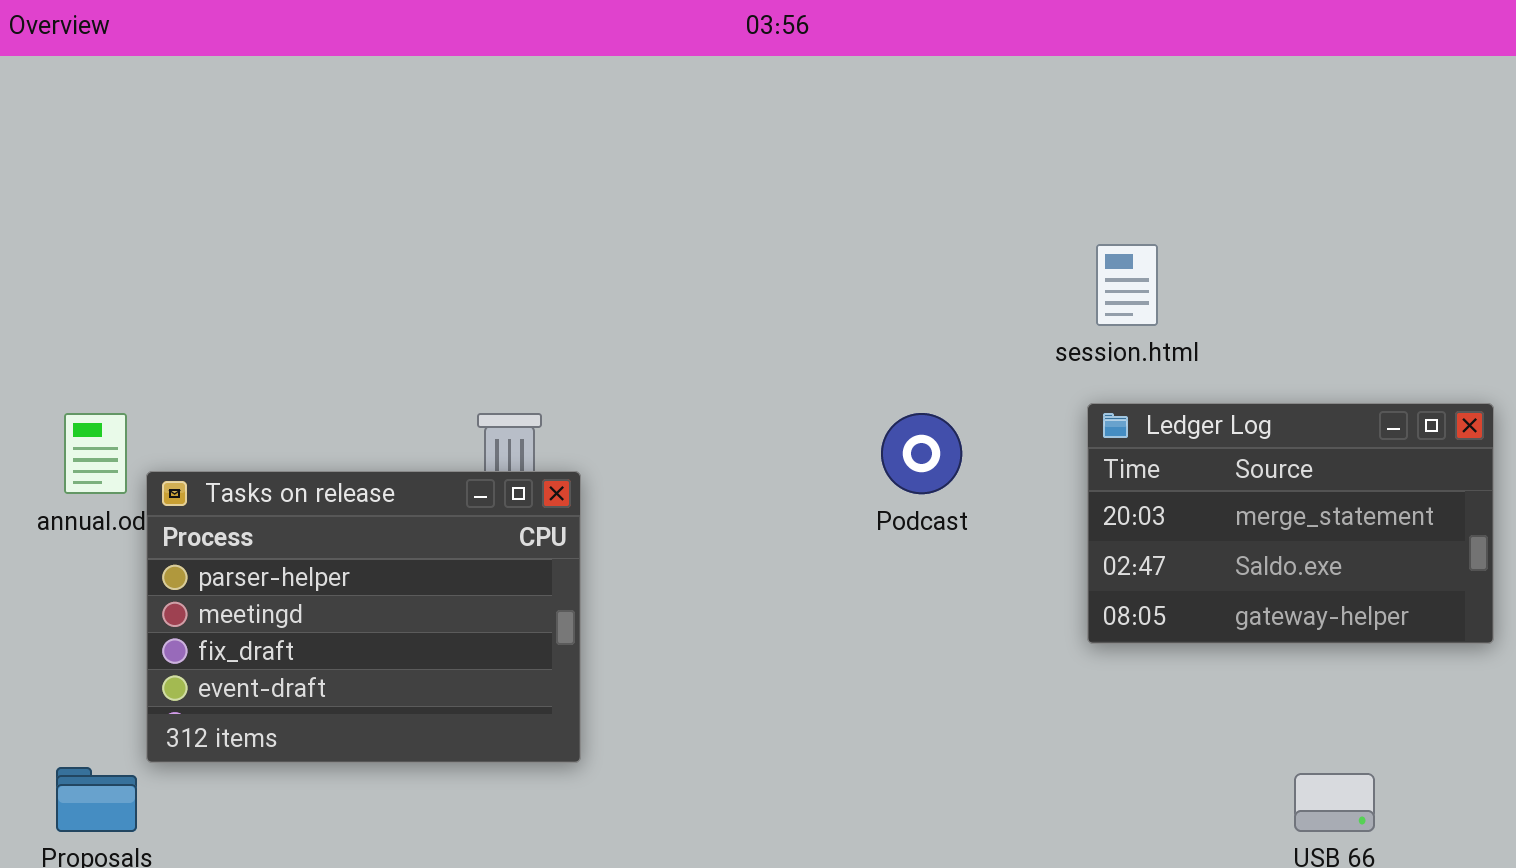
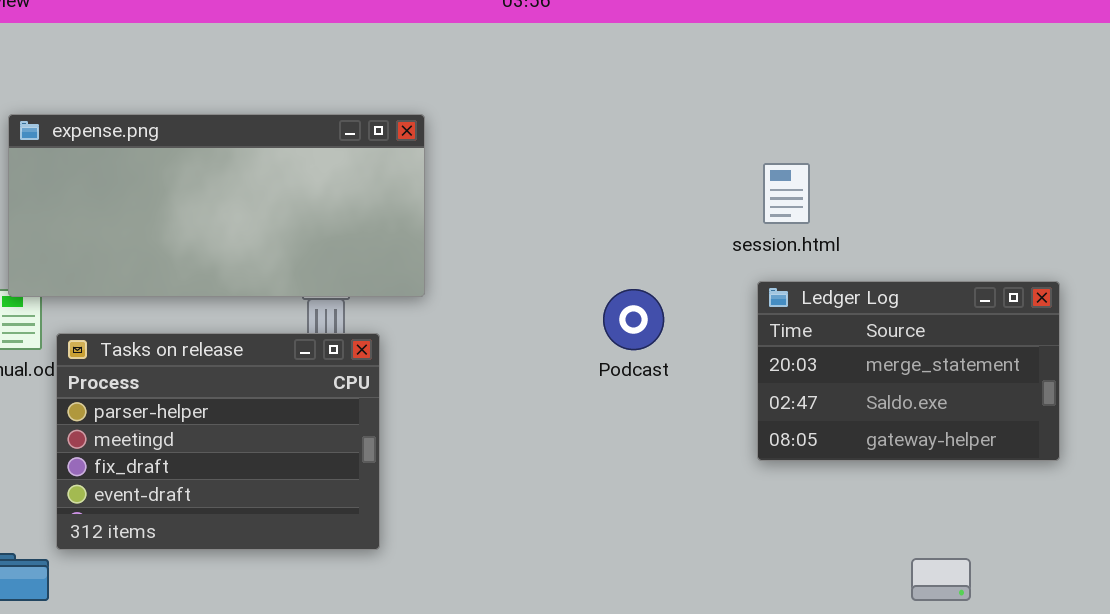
expense.png: none -> [8,114,425,297], opened

